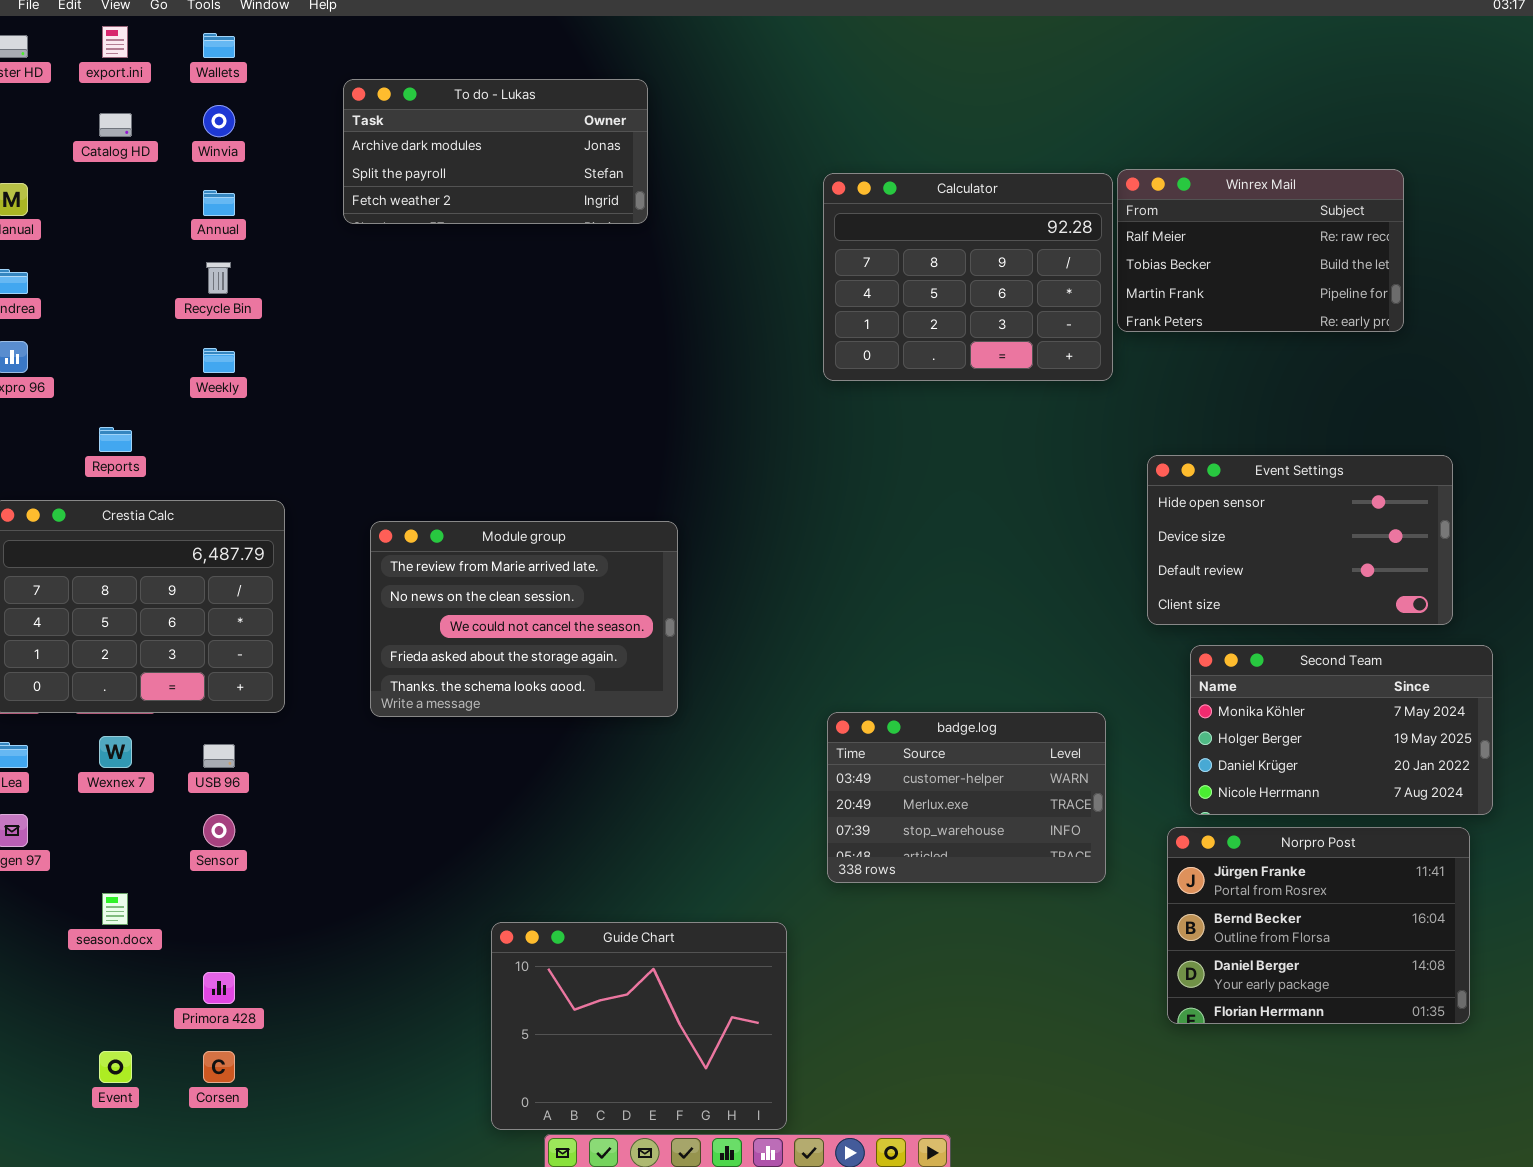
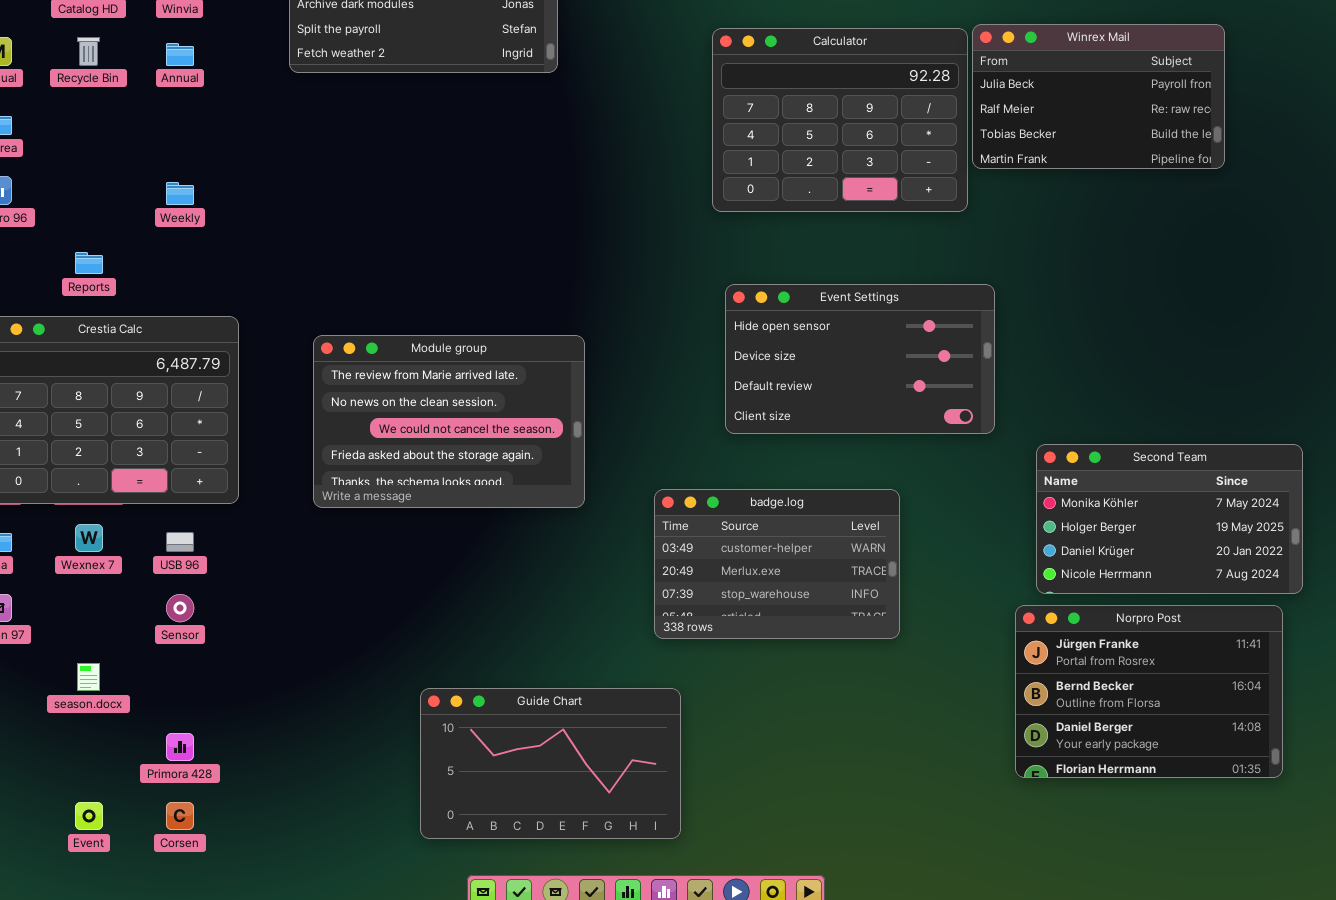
Winrex Mail: [1117,169,1404,332] -> [972,24,1225,169], scrolled up 1 row
Recycle Bin: [206,262,231,294] -> [77,37,100,66], moved
Event Settings: [1147,455,1453,625] -> [725,284,995,434], moved
badge.log: [827,712,1106,883] -> [654,489,900,639], moved
Guide Chart: [491,922,787,1130] -> [420,688,681,839], resized

